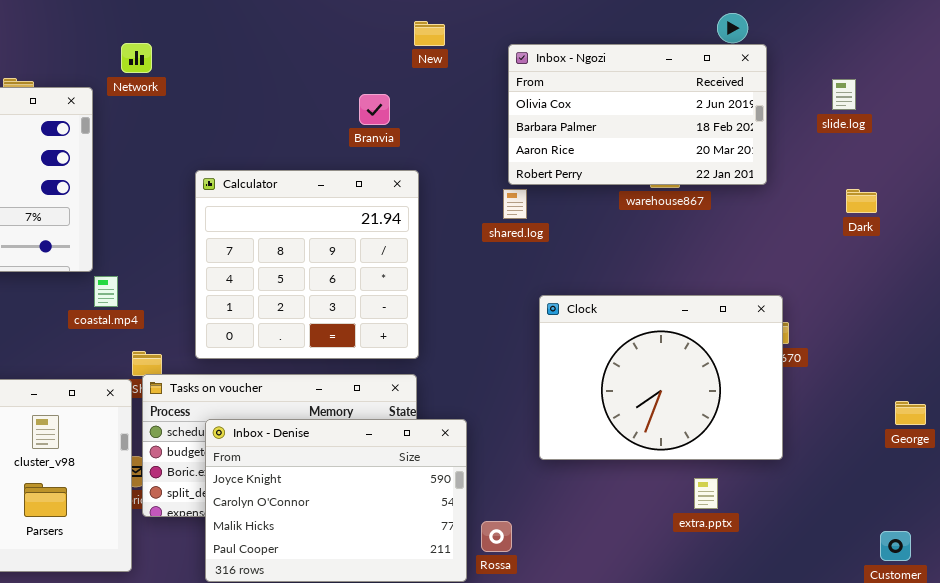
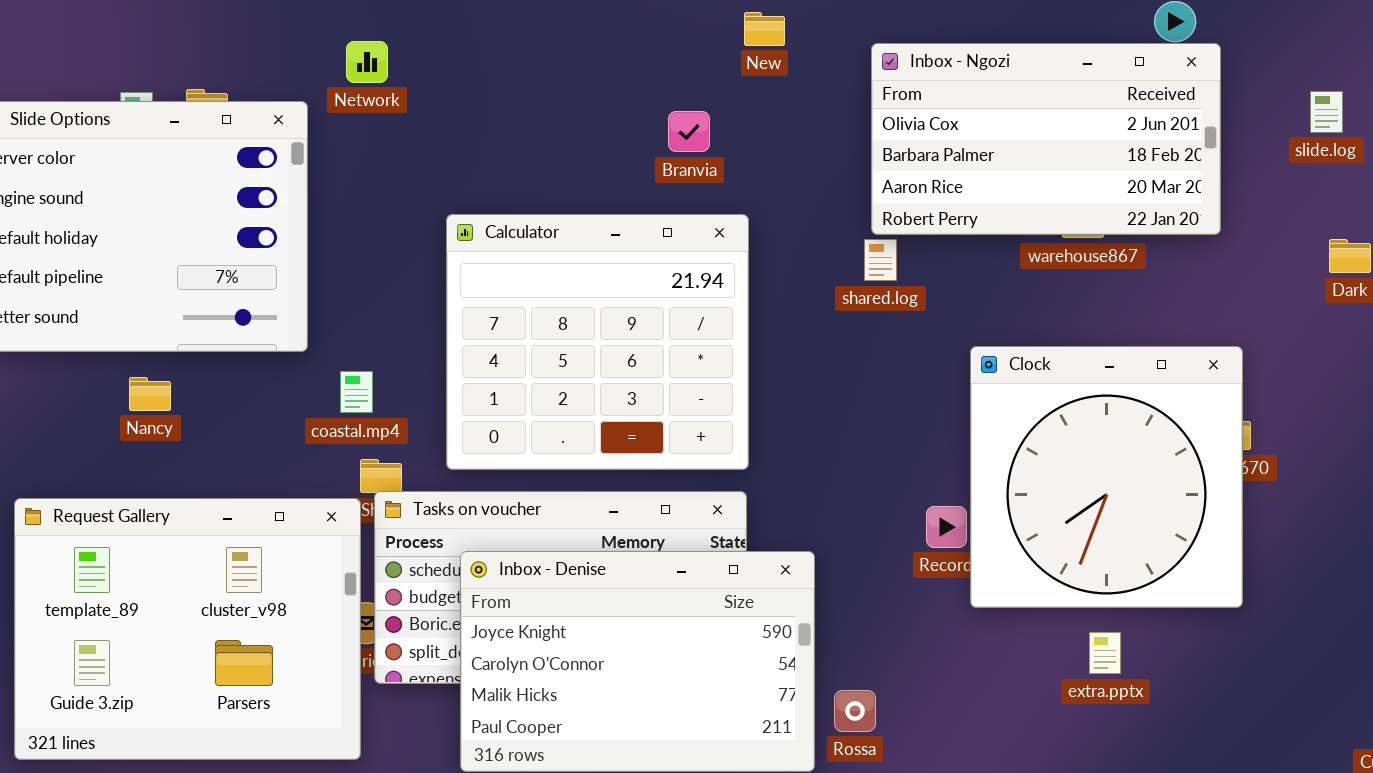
coastal.mp4: [94,276,118,307] -> [340,371,373,413], moved
Clock: [539,295,783,460] -> [970,346,1243,608], resized
extra.pptx: [694,478,718,509] -> [1089,632,1121,674], moved

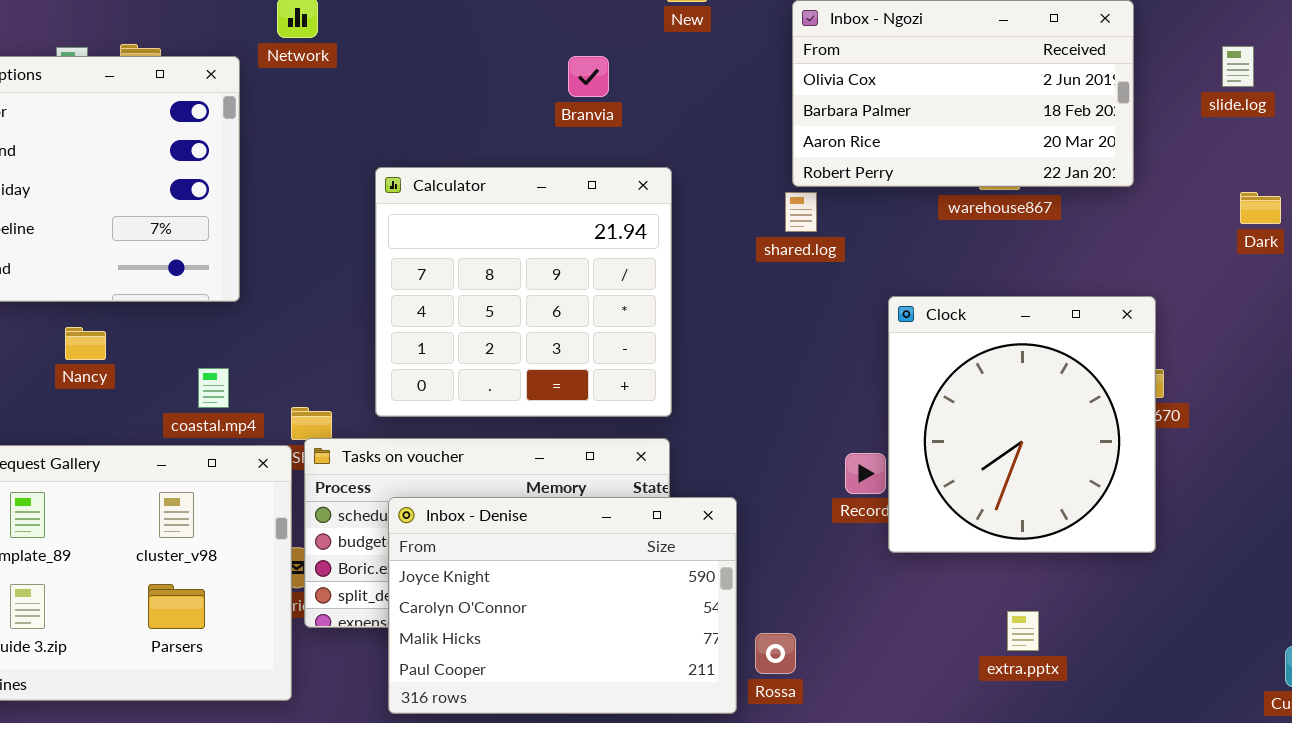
Branvia: [668,111,710,152] -> [568,56,609,97], moved
coastal.mp4: [340,371,373,413] -> [198,368,229,408], moved
extra.pptx: [1089,632,1121,674] -> [1007,611,1039,651], moved

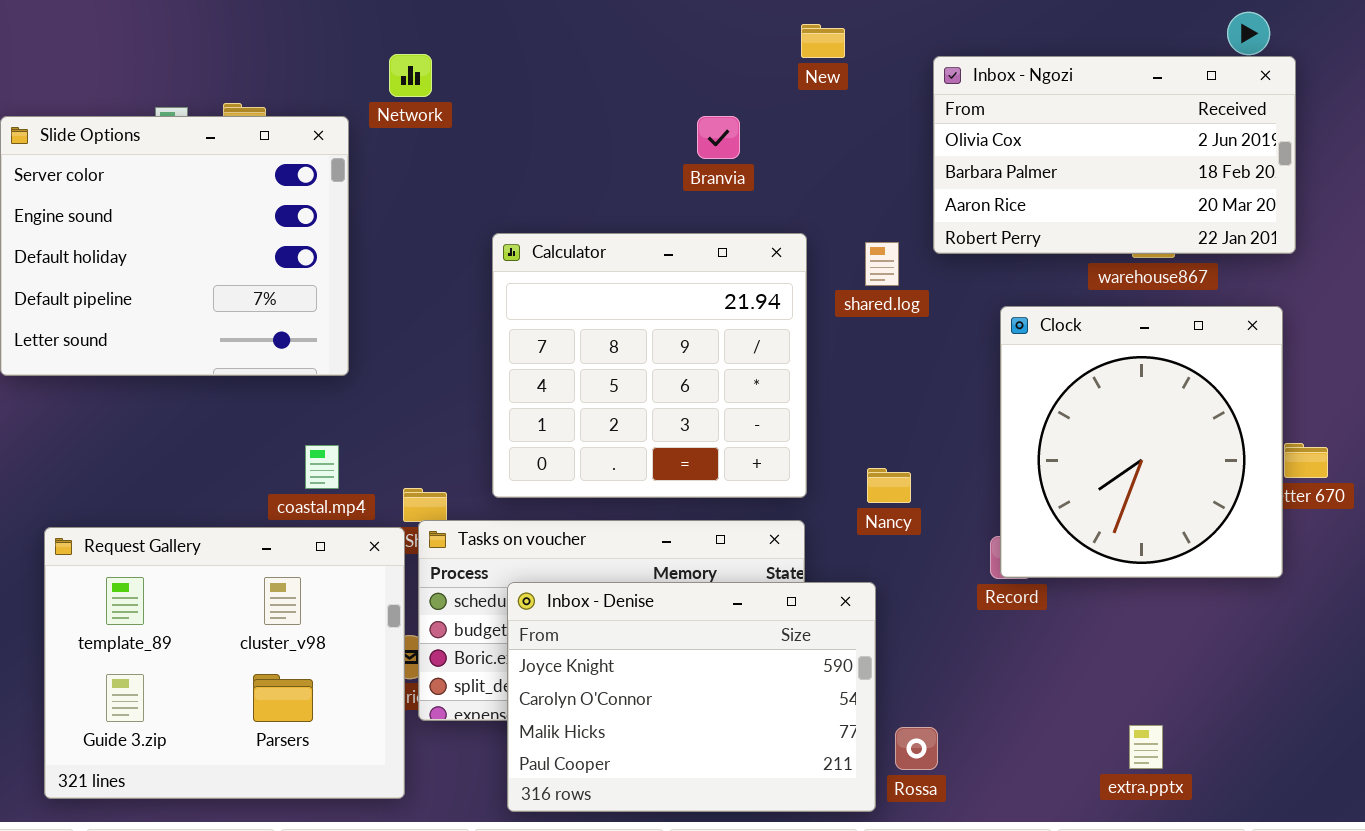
shared.log: [785,192,817,232] -> [865,242,899,286], moved
Clock: [888,296,1156,553] -> [1000,306,1283,578], moved
Nancy: [65,327,106,360] -> [867,468,911,503], moved
extra.pptx: [1007,611,1039,651] -> [1129,725,1163,769], moved

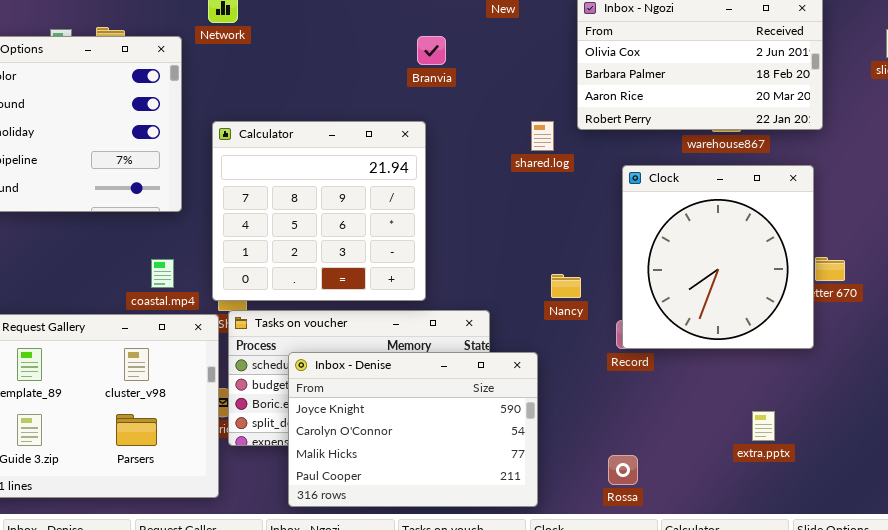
Calculator: [492,233,807,498] -> [212,121,426,301], moved
Nancy: [867,468,911,503] -> [551,274,581,298], moved
extra.pptx: [1129,725,1163,769] -> [752,411,775,441], moved
Rossa: [895,727,938,770] -> [608,455,638,485], moved

